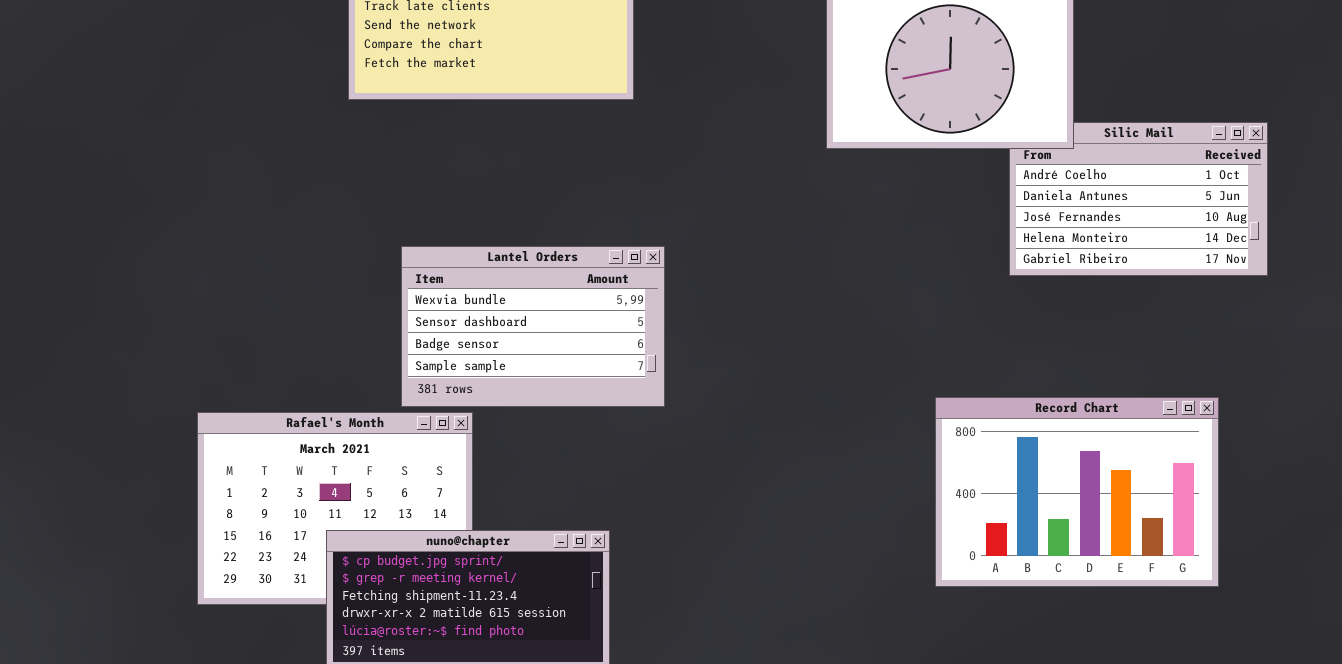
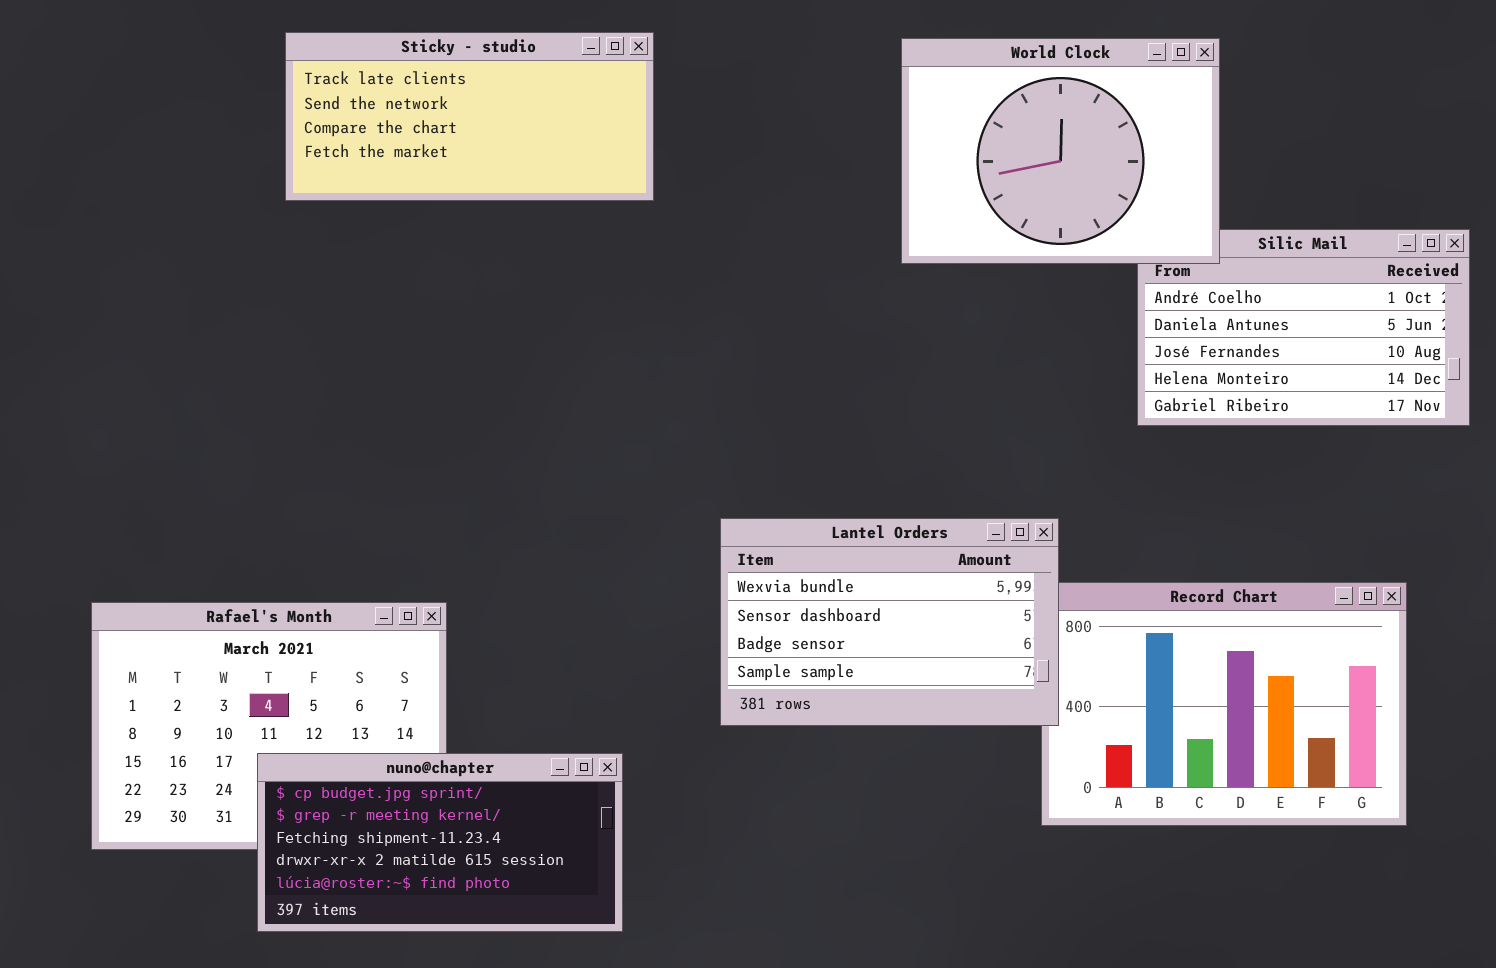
Lantel Orders: [401,246,665,407] -> [720,518,1059,726], moved

